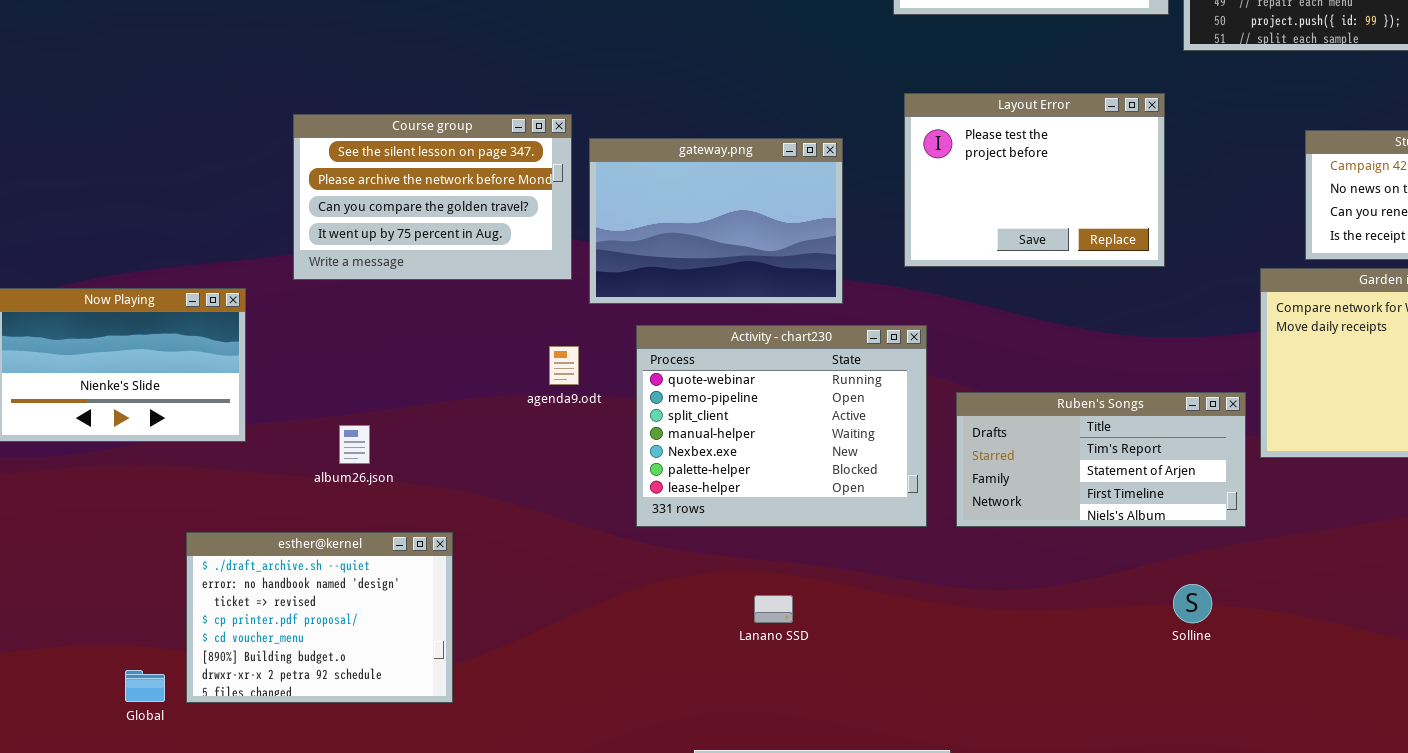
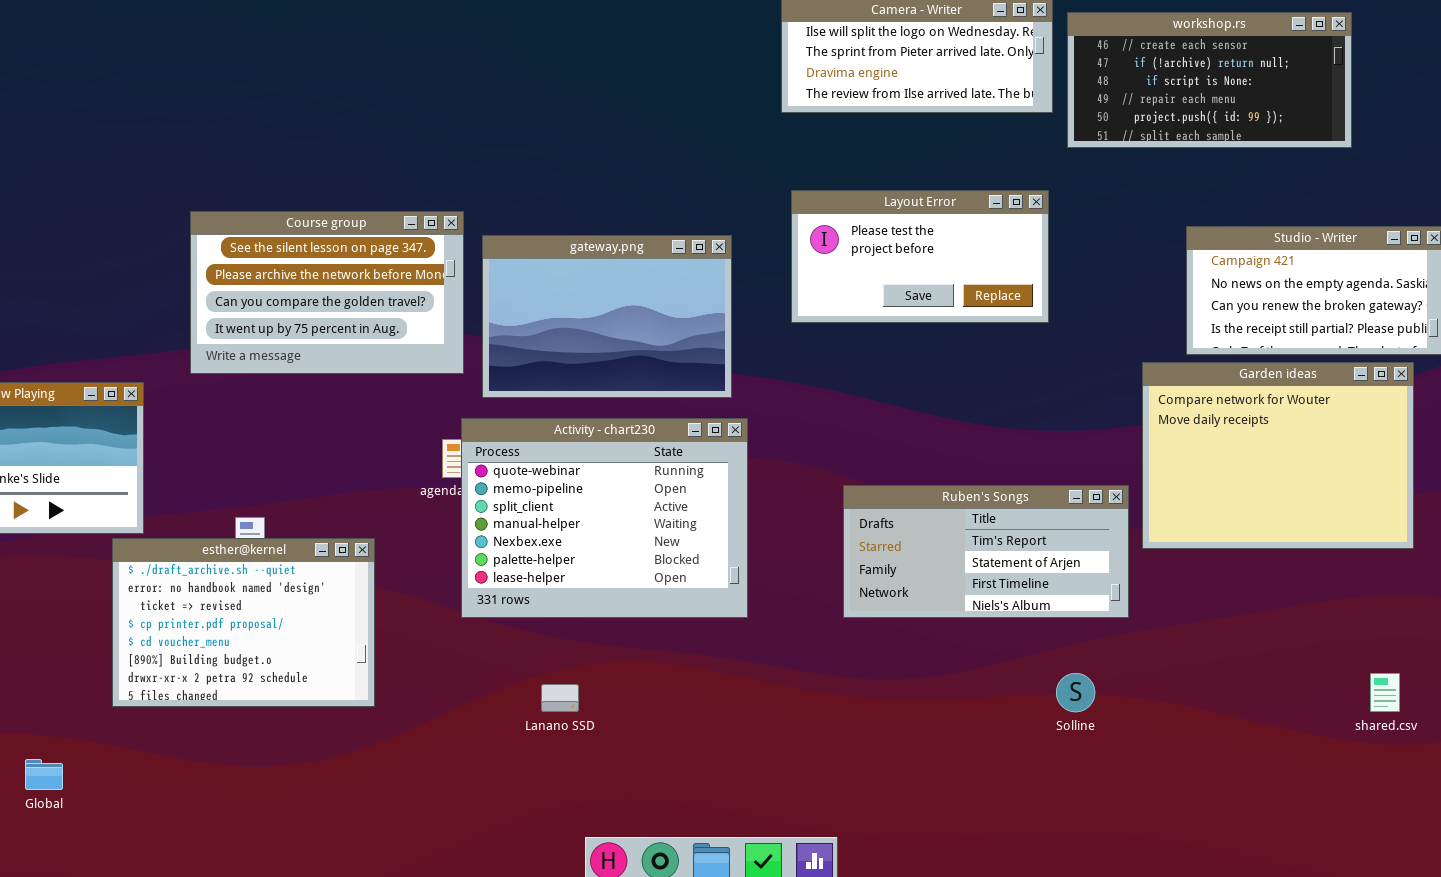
Layout Error: [904,93,1165,267] -> [791,190,1049,323], resized
Activity - chart230: [636,325,927,527] -> [461,418,748,618], moved
esther@kernel: [186,532,453,703] -> [112,538,375,707], moved
Lanano SSD: [754,595,793,623] -> [541,684,579,712], moved

